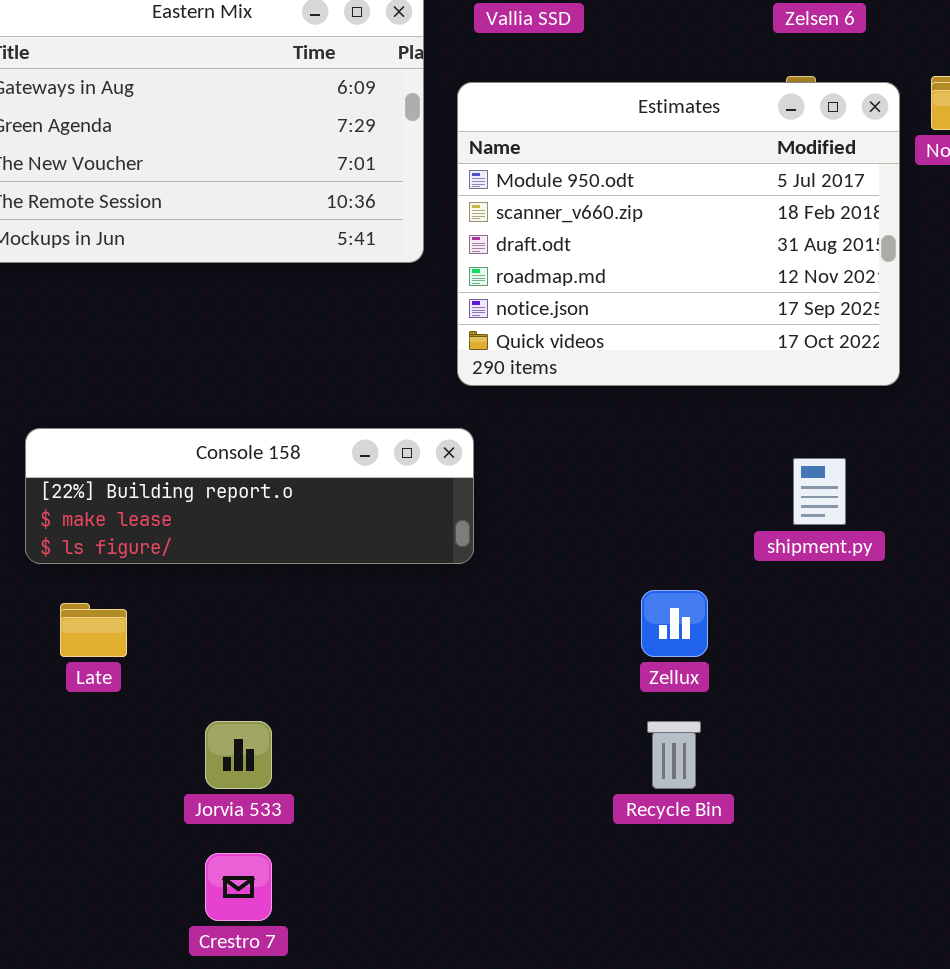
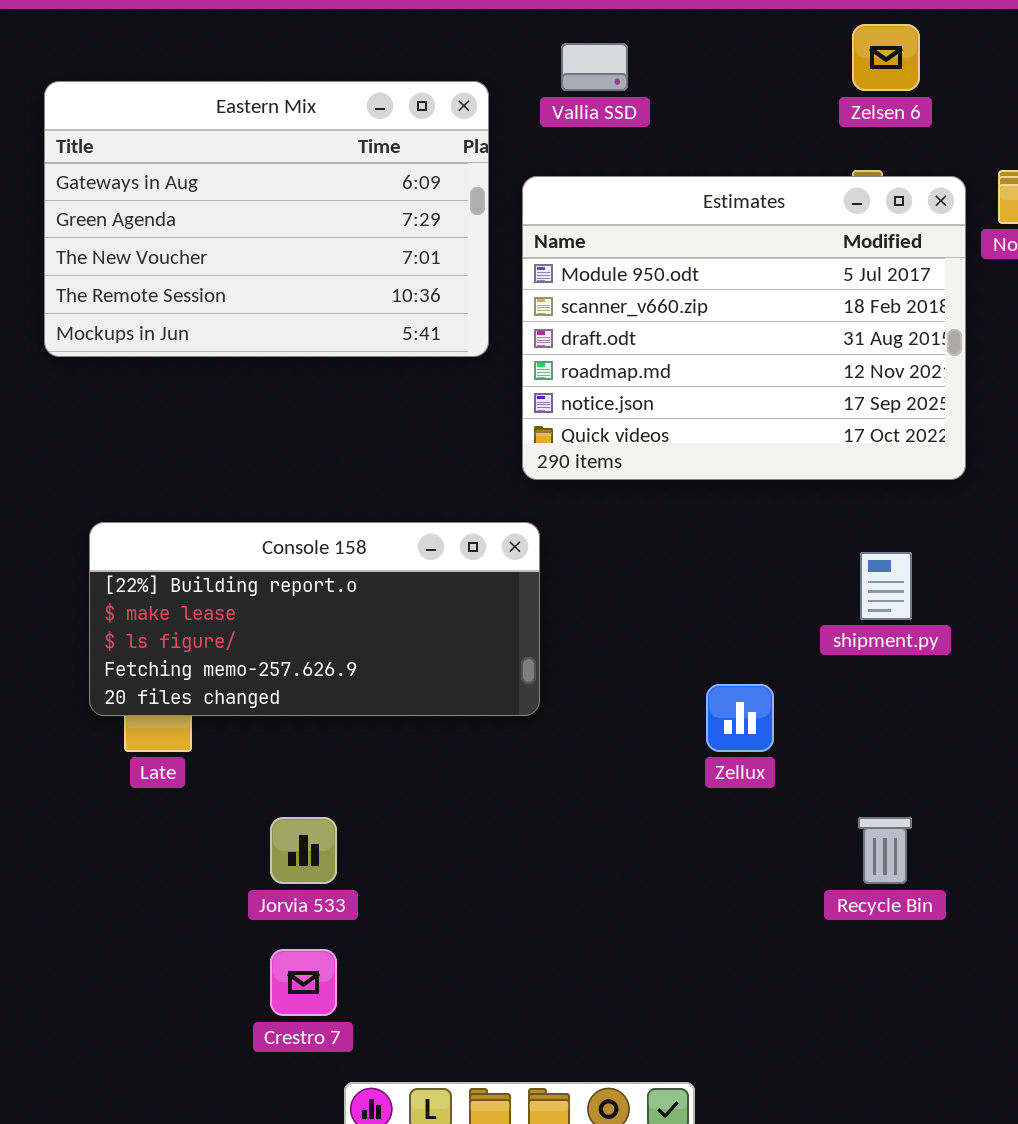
Console 158: [25,428,474,564] -> [89,522,540,716], resized
Recycle Bin: [647,721,701,789] -> [858,817,912,884], moved

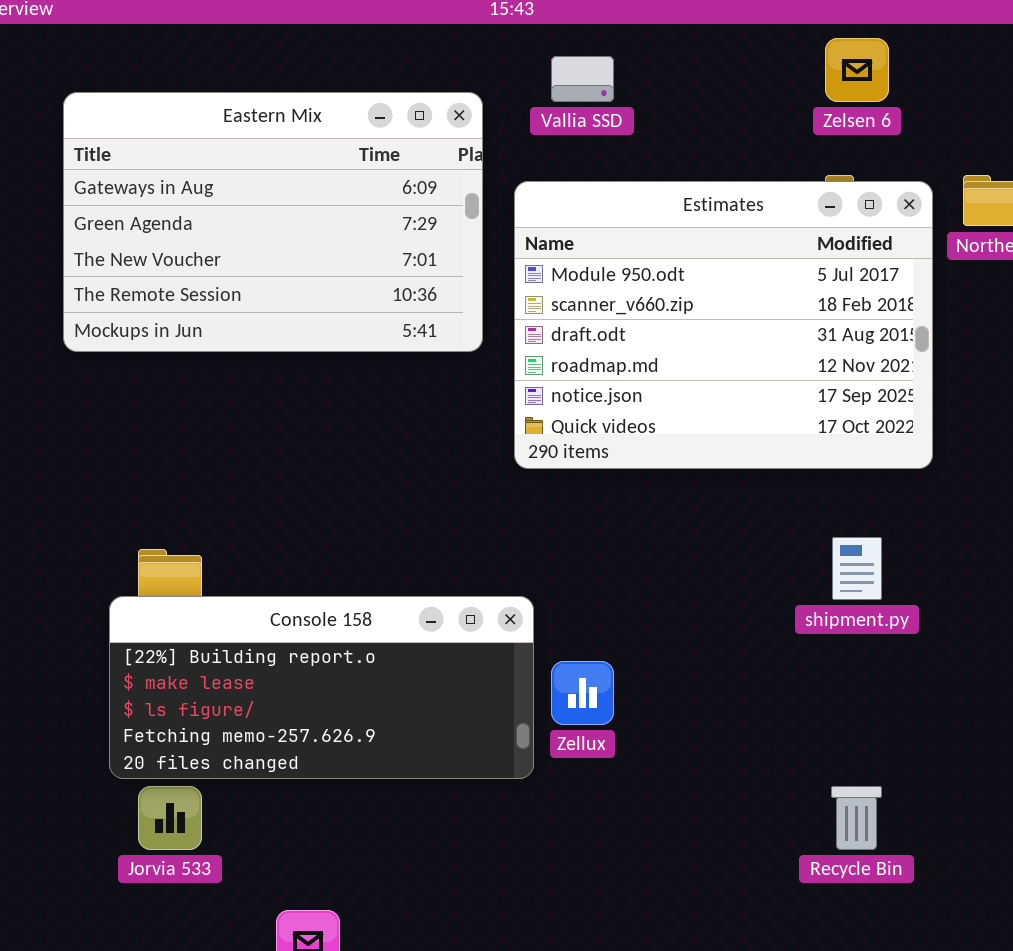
Console 158: [89,522,540,716] -> [109,596,534,779], moved
Zellux: [706,684,774,752] -> [551,661,614,725], moved
Jorvia 533: [270,817,337,884] -> [138,786,202,850], moved

